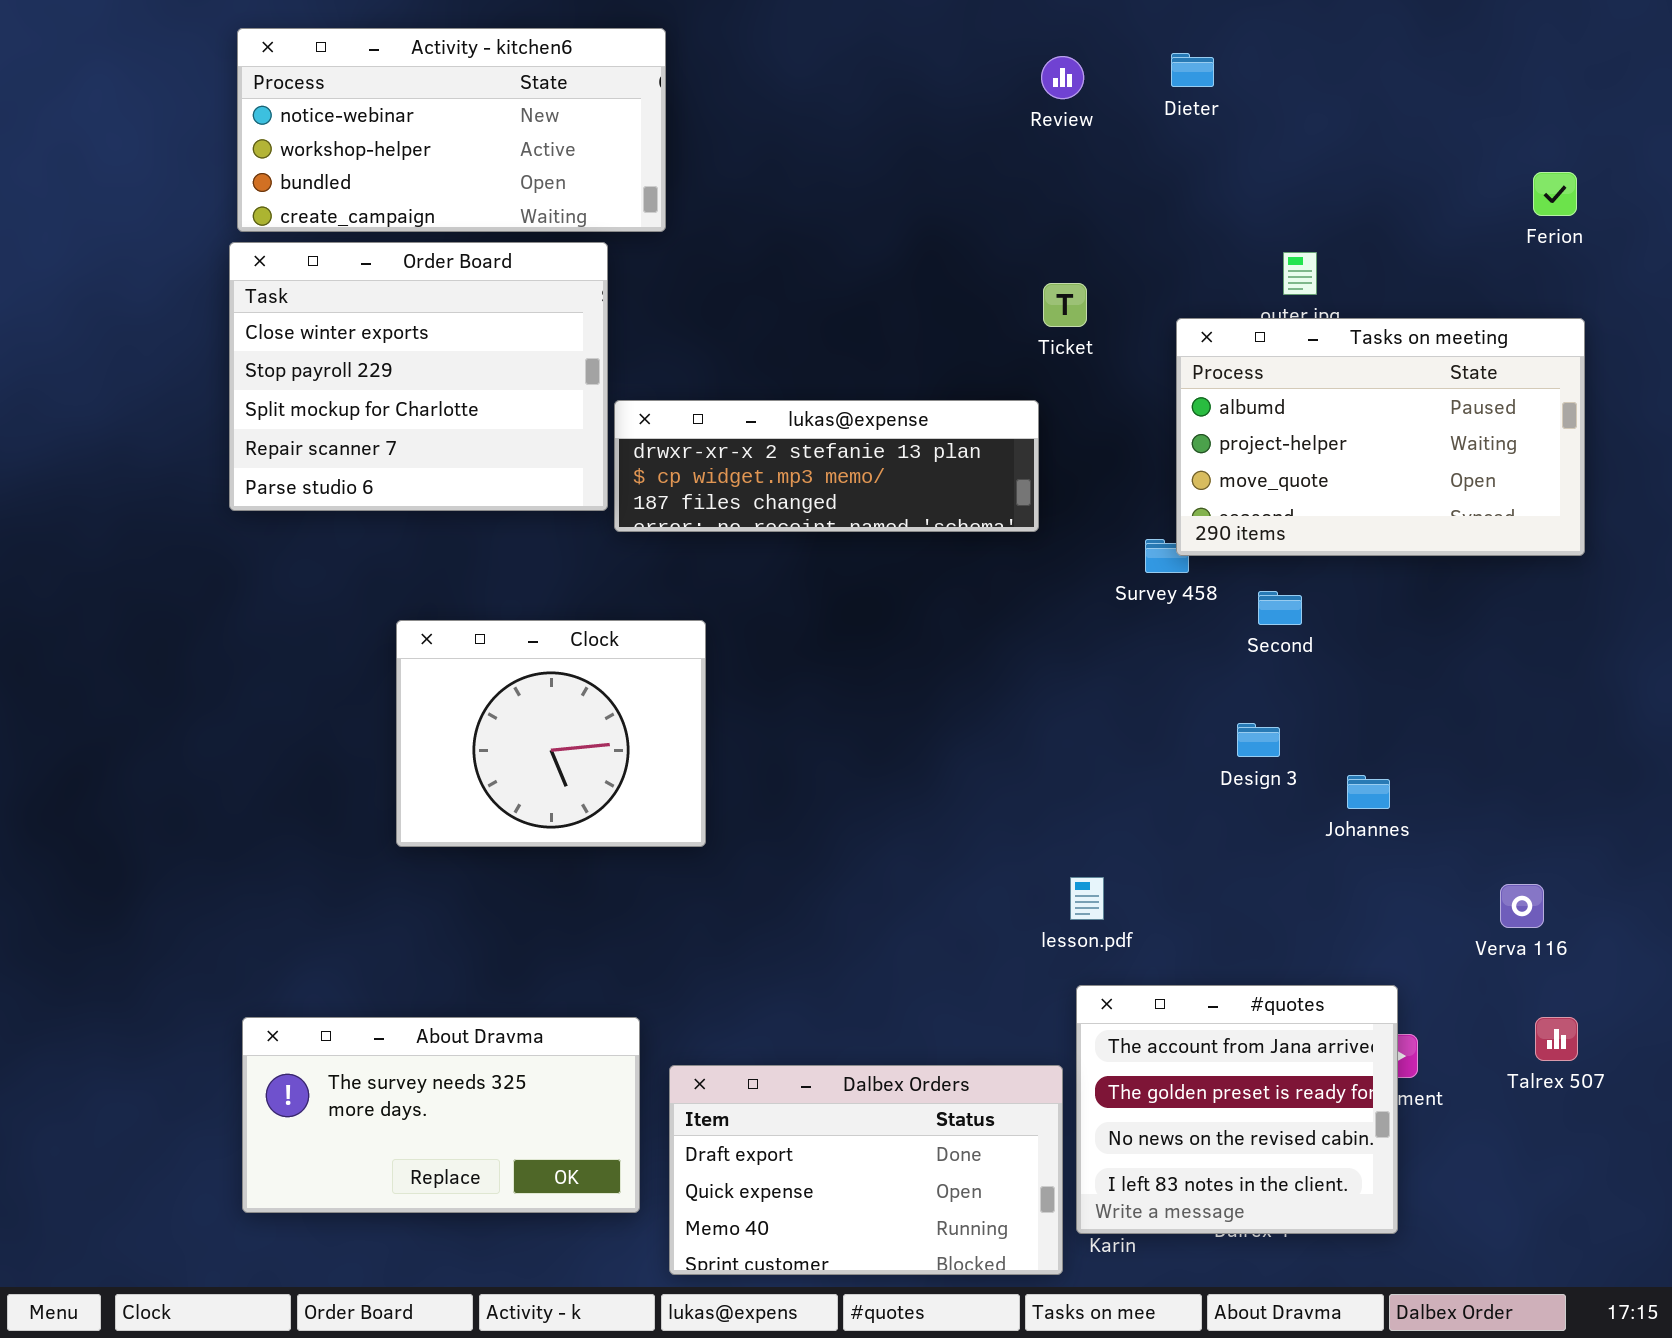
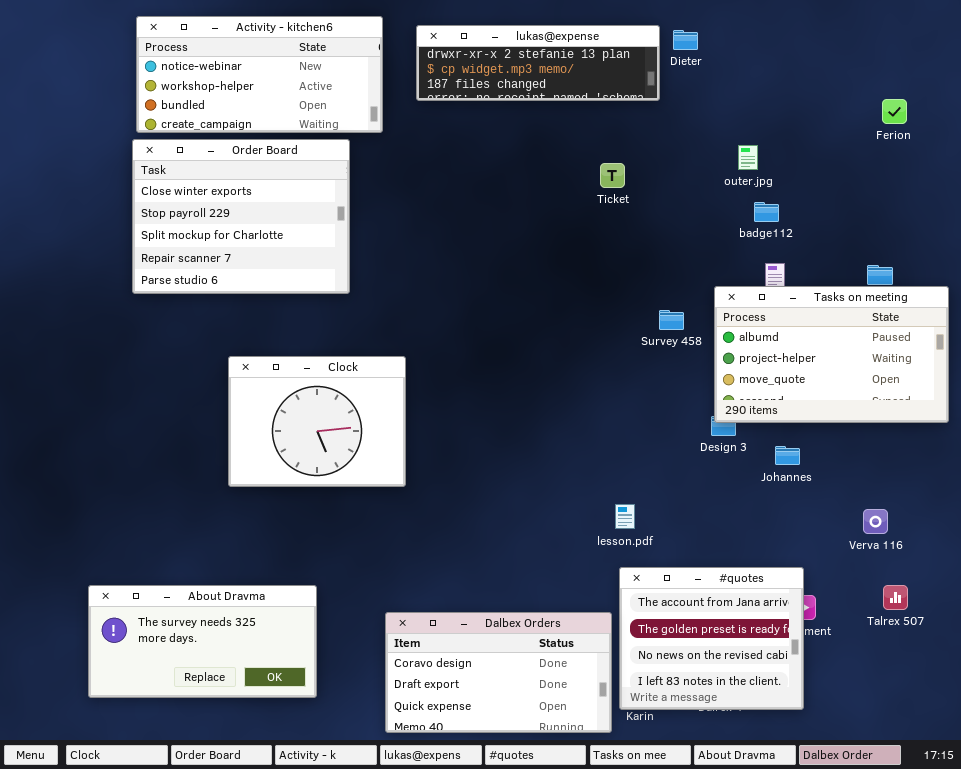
Tasks on meeting: [1176,318,1585,556] -> [714,286,949,423], moved
lukas@expense: [614,400,1039,532] -> [416,25,660,101], moved
About Dravma: [242,1017,640,1213] -> [88,585,317,698], moved
Dalbex Orders: [669,1065,1063,1275] -> [385,612,612,733], scrolled up 1 row

